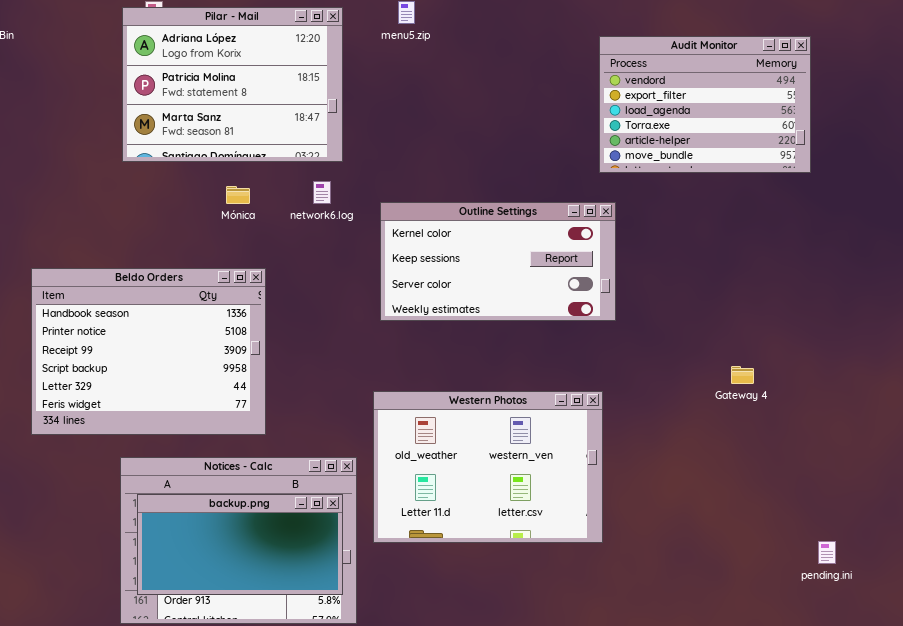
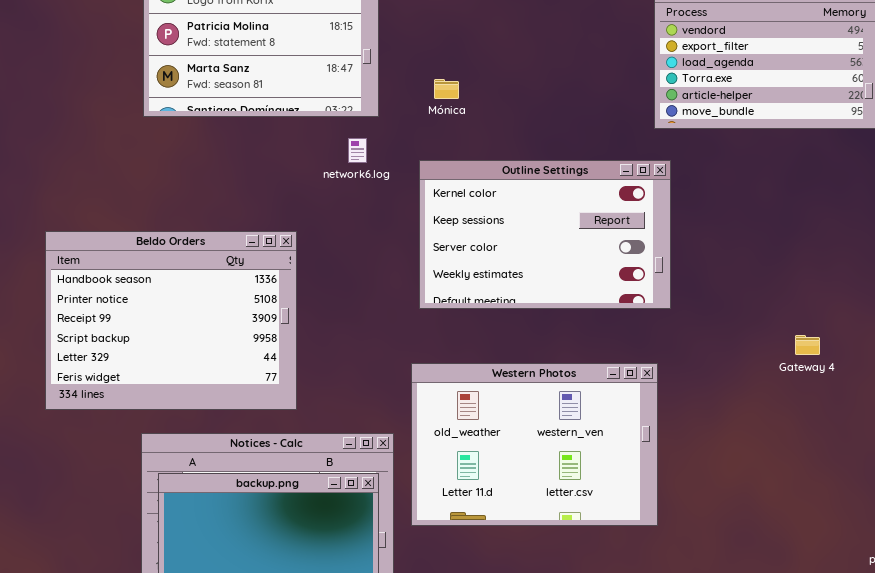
Mónica: [226,186,250,204] -> [434,79,459,99], moved
Outline Settings: [380,202,616,321] -> [419,160,671,309], resized

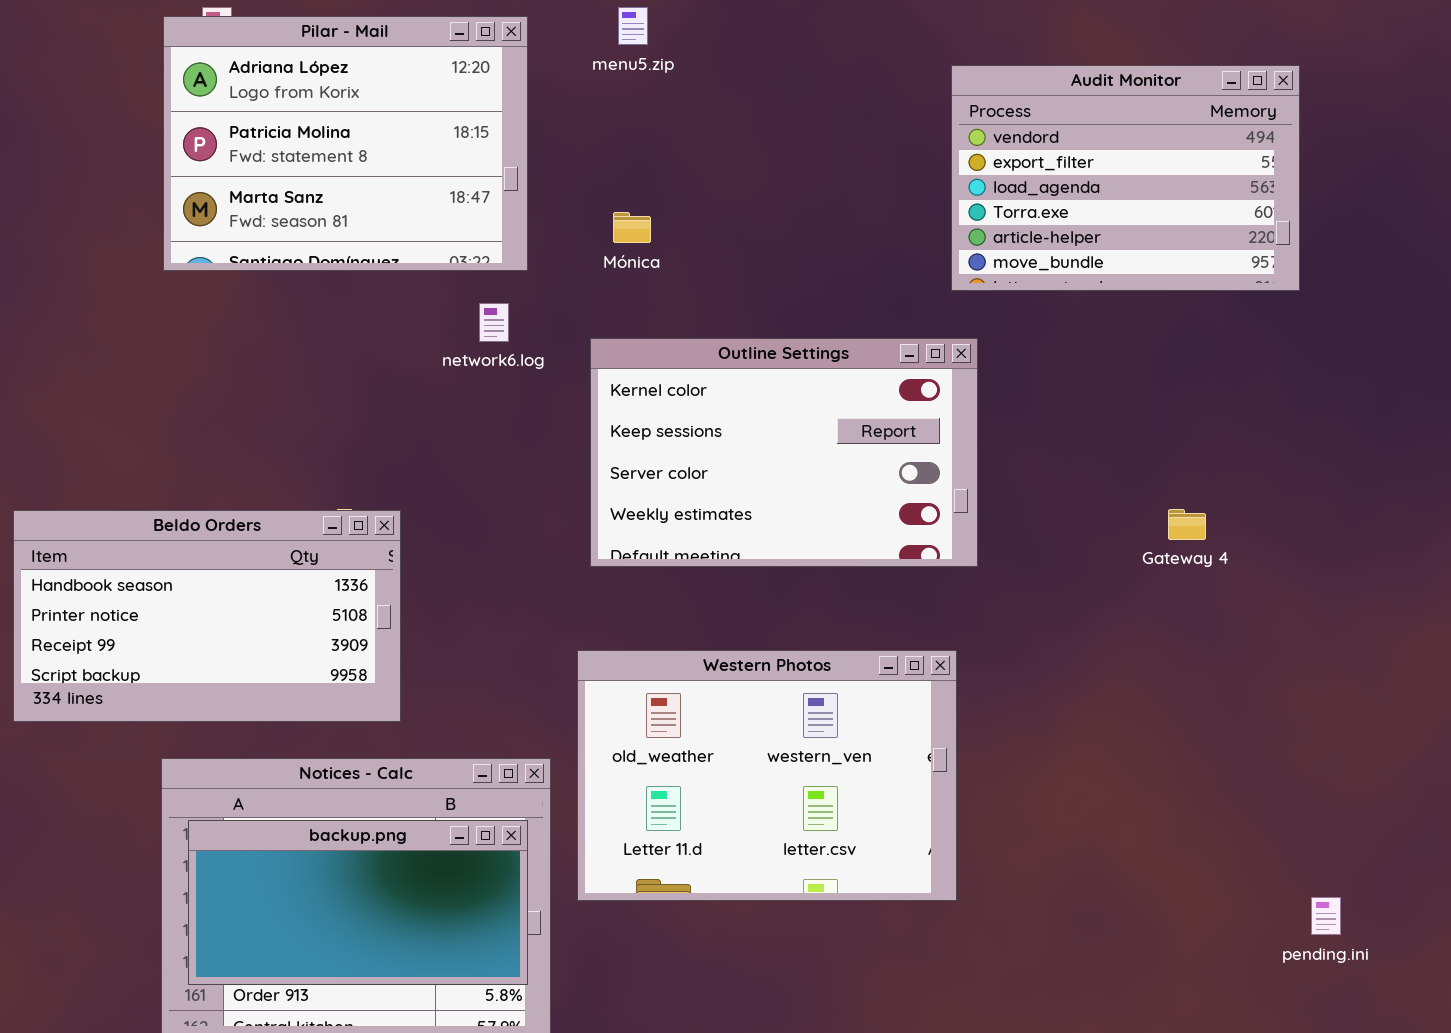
Beldo Orders: [45,231,297,410] -> [13,510,401,722], resized
Gateway 4: [795,335,820,355] -> [1168,509,1206,540], moved

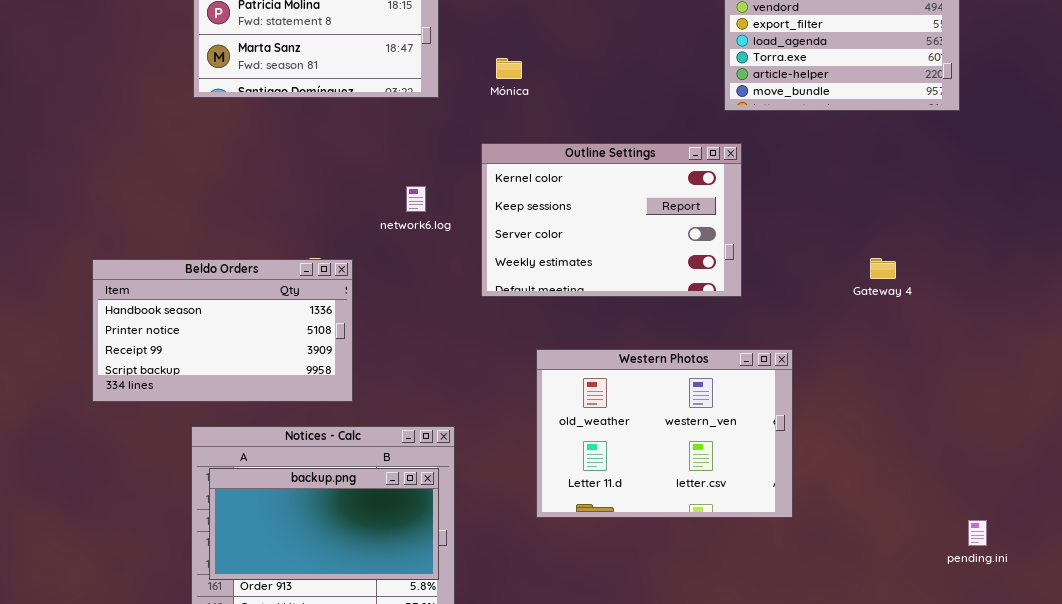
network6.log: [479,303,509,342] -> [406,186,426,212], moved
Western Photos: [577,650,957,901] -> [536,349,793,518], moved

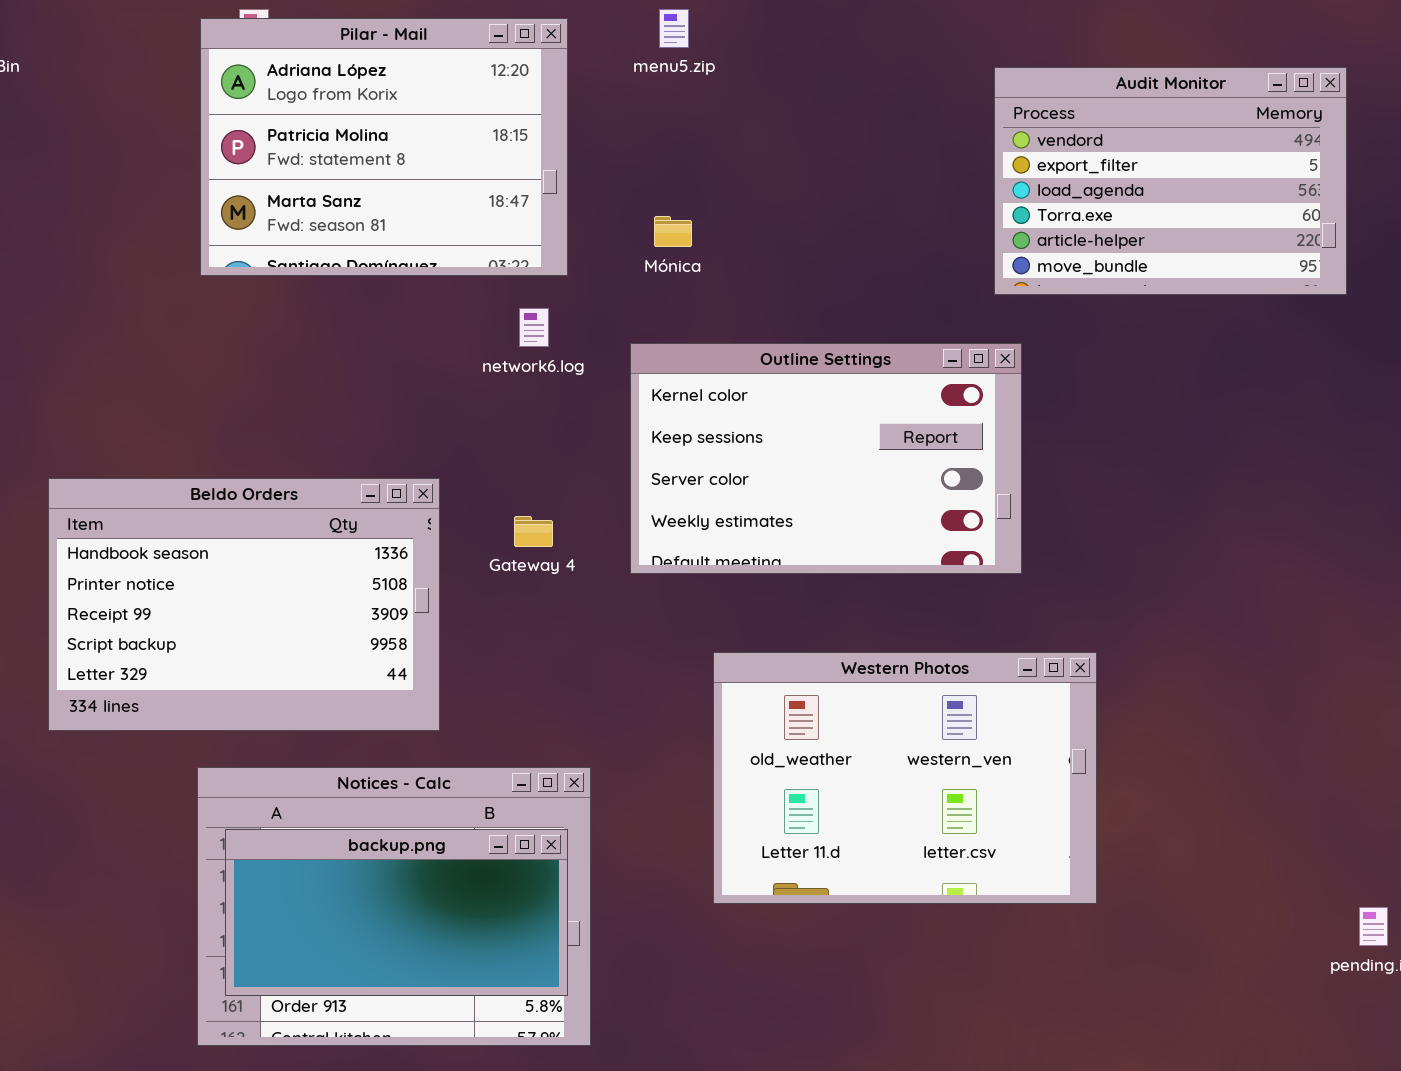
network6.log: [406,186,426,212] -> [519,308,549,347], moved
Gateway 4: [870,258,896,279] -> [514,516,553,547], moved
Beldo Orders: [92,259,353,402] -> [48,478,440,731], resized

